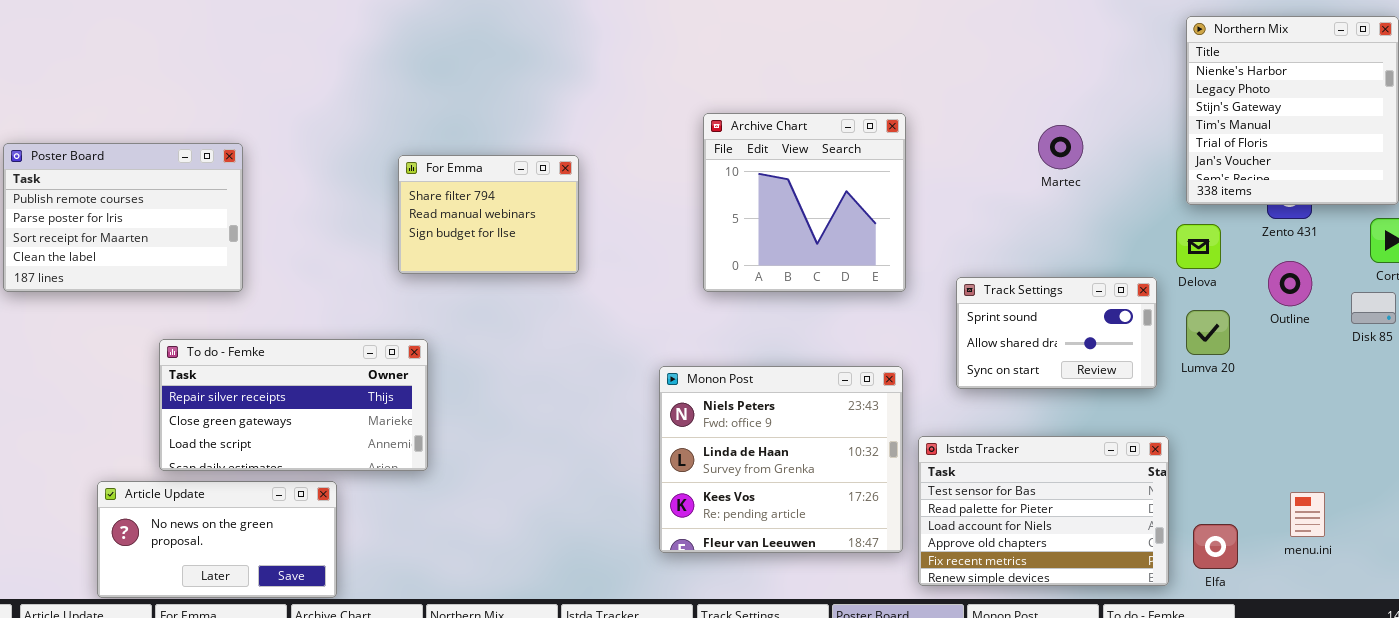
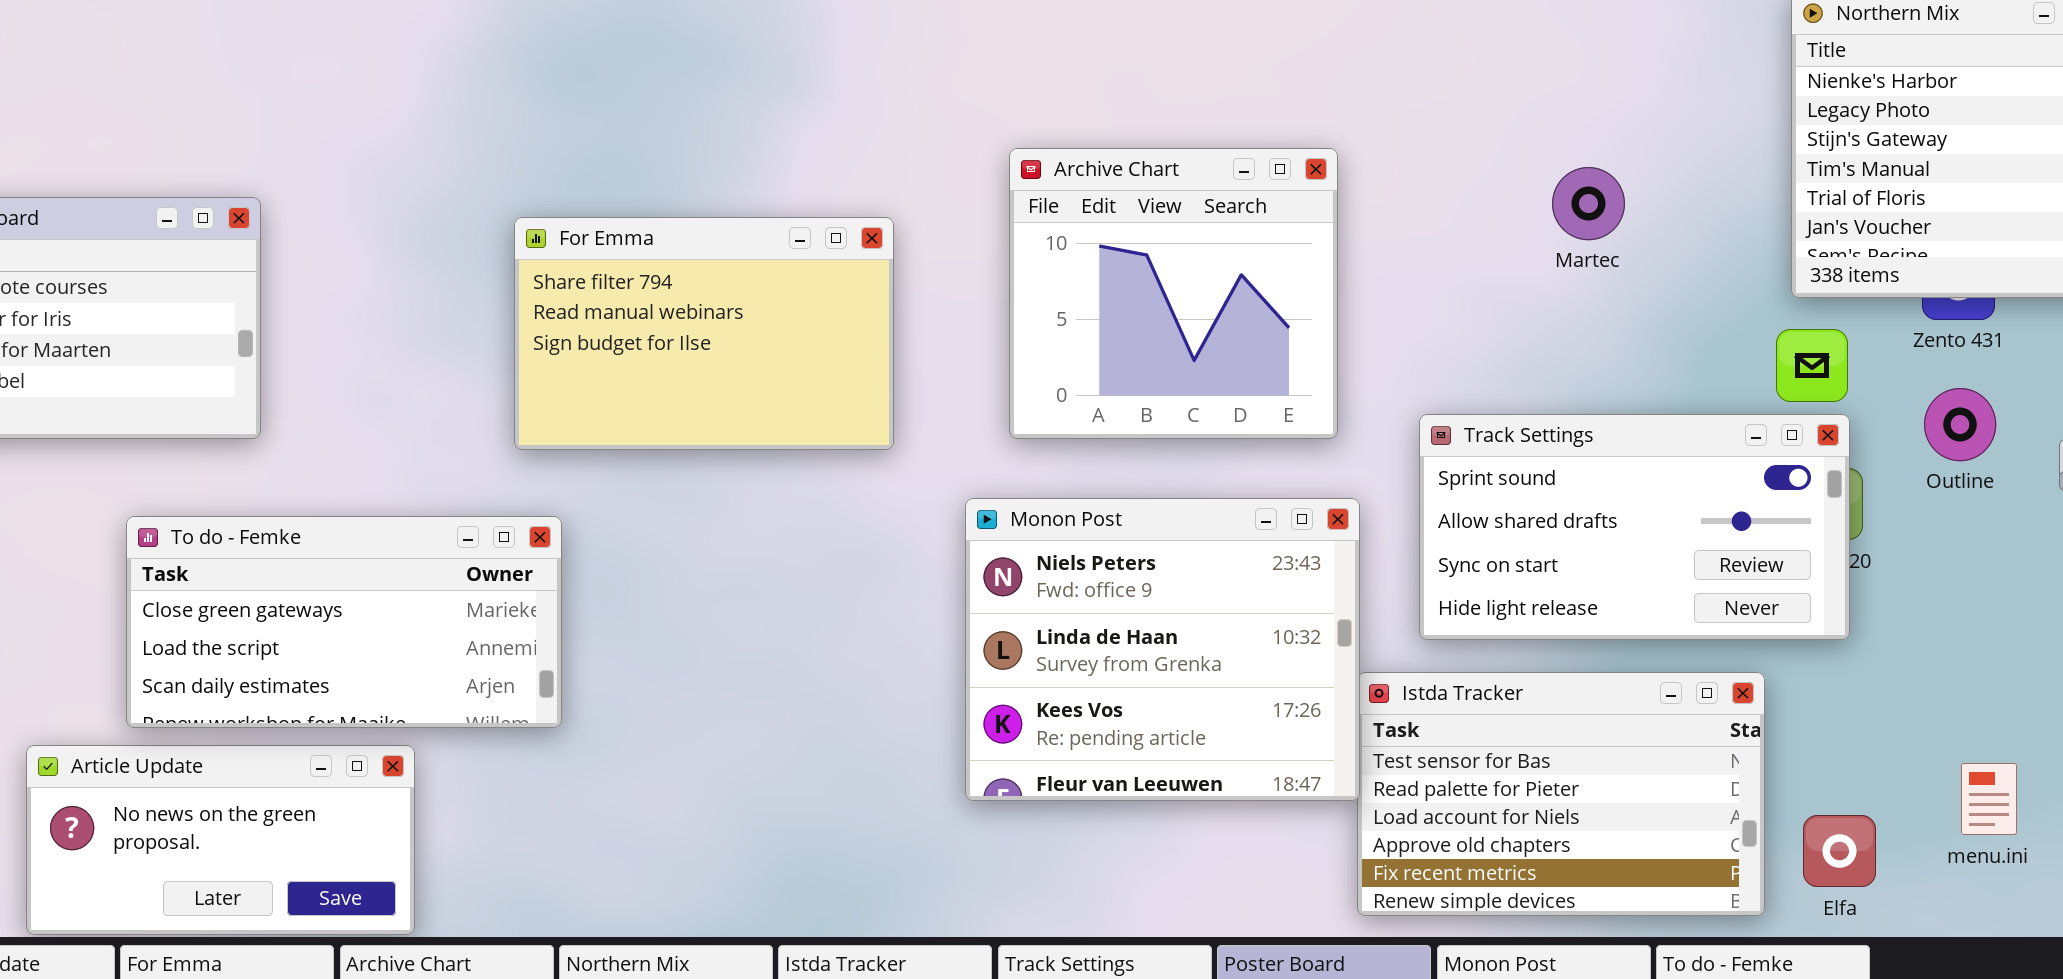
For Emma: [398,155,579,274] -> [514,217,894,450], resized
Track Settings: [956,277,1157,389] -> [1419,414,1850,640], resized
To do - Femke: [159,339,428,471] -> [126,516,562,728], scrolled down 1 row
Monon Post: [659,366,903,553] -> [965,498,1360,801], moved

